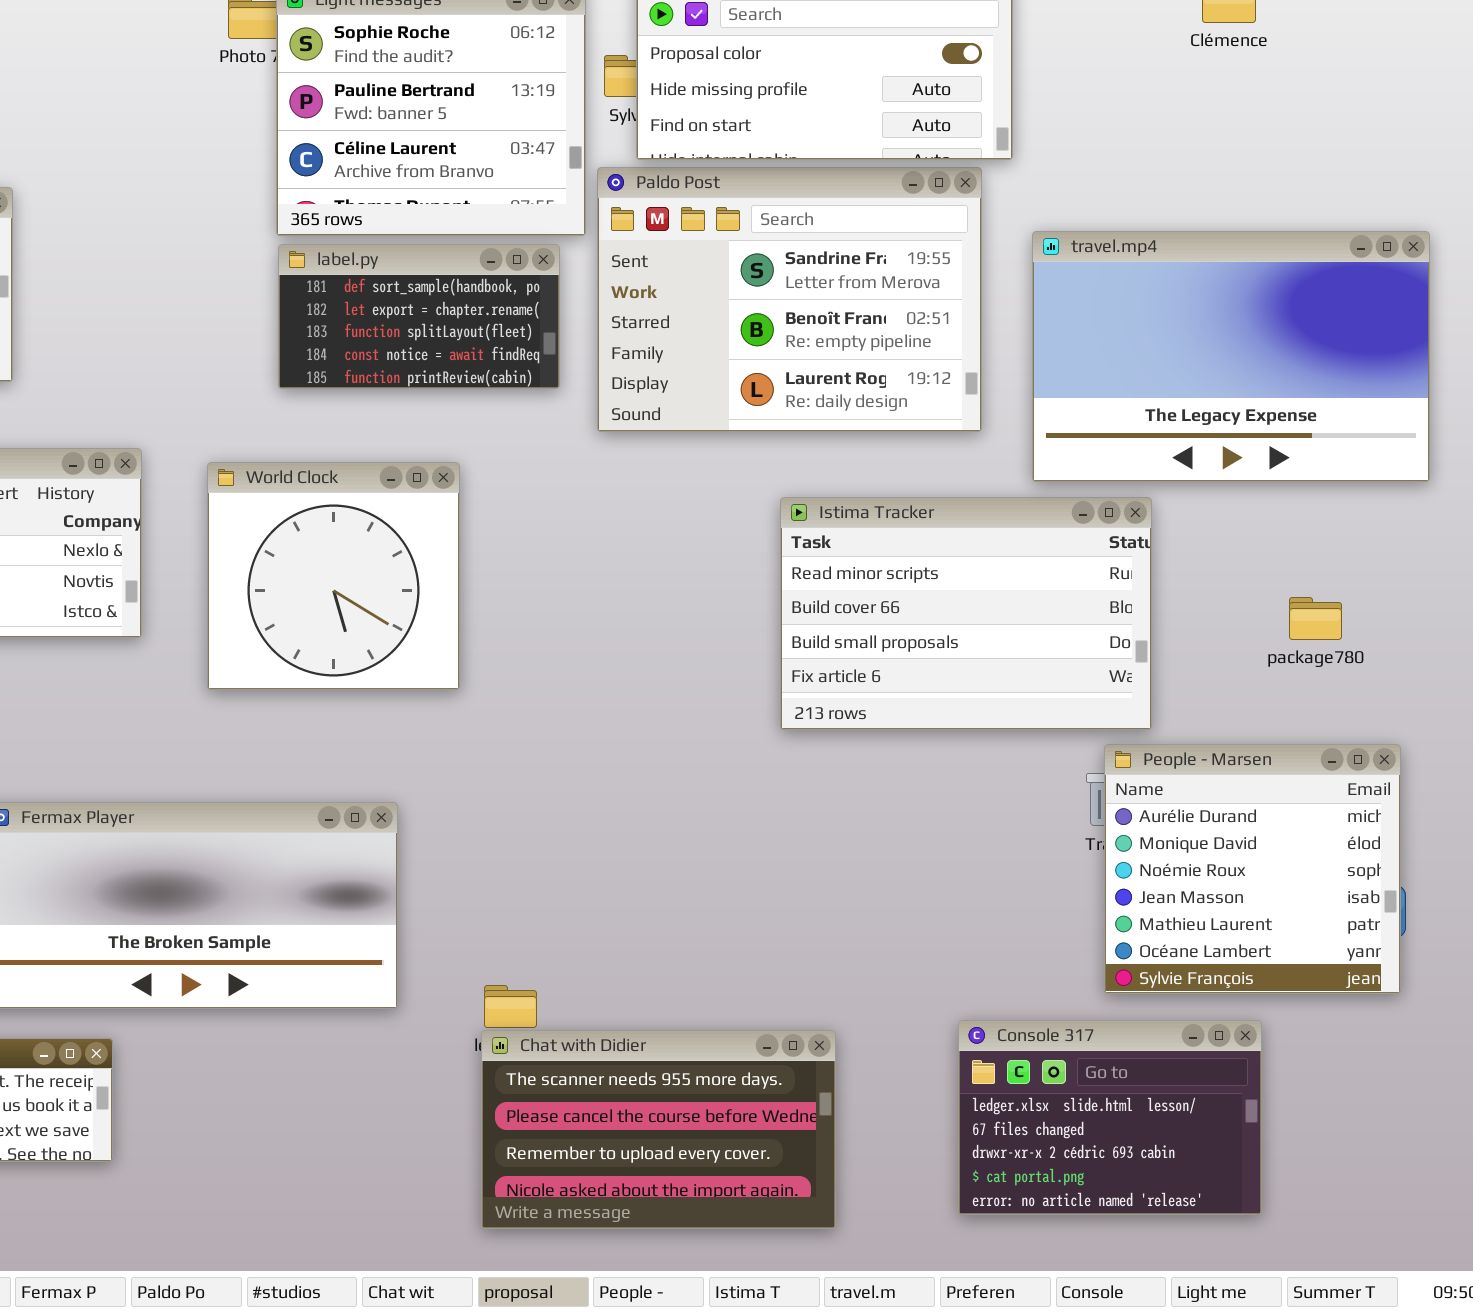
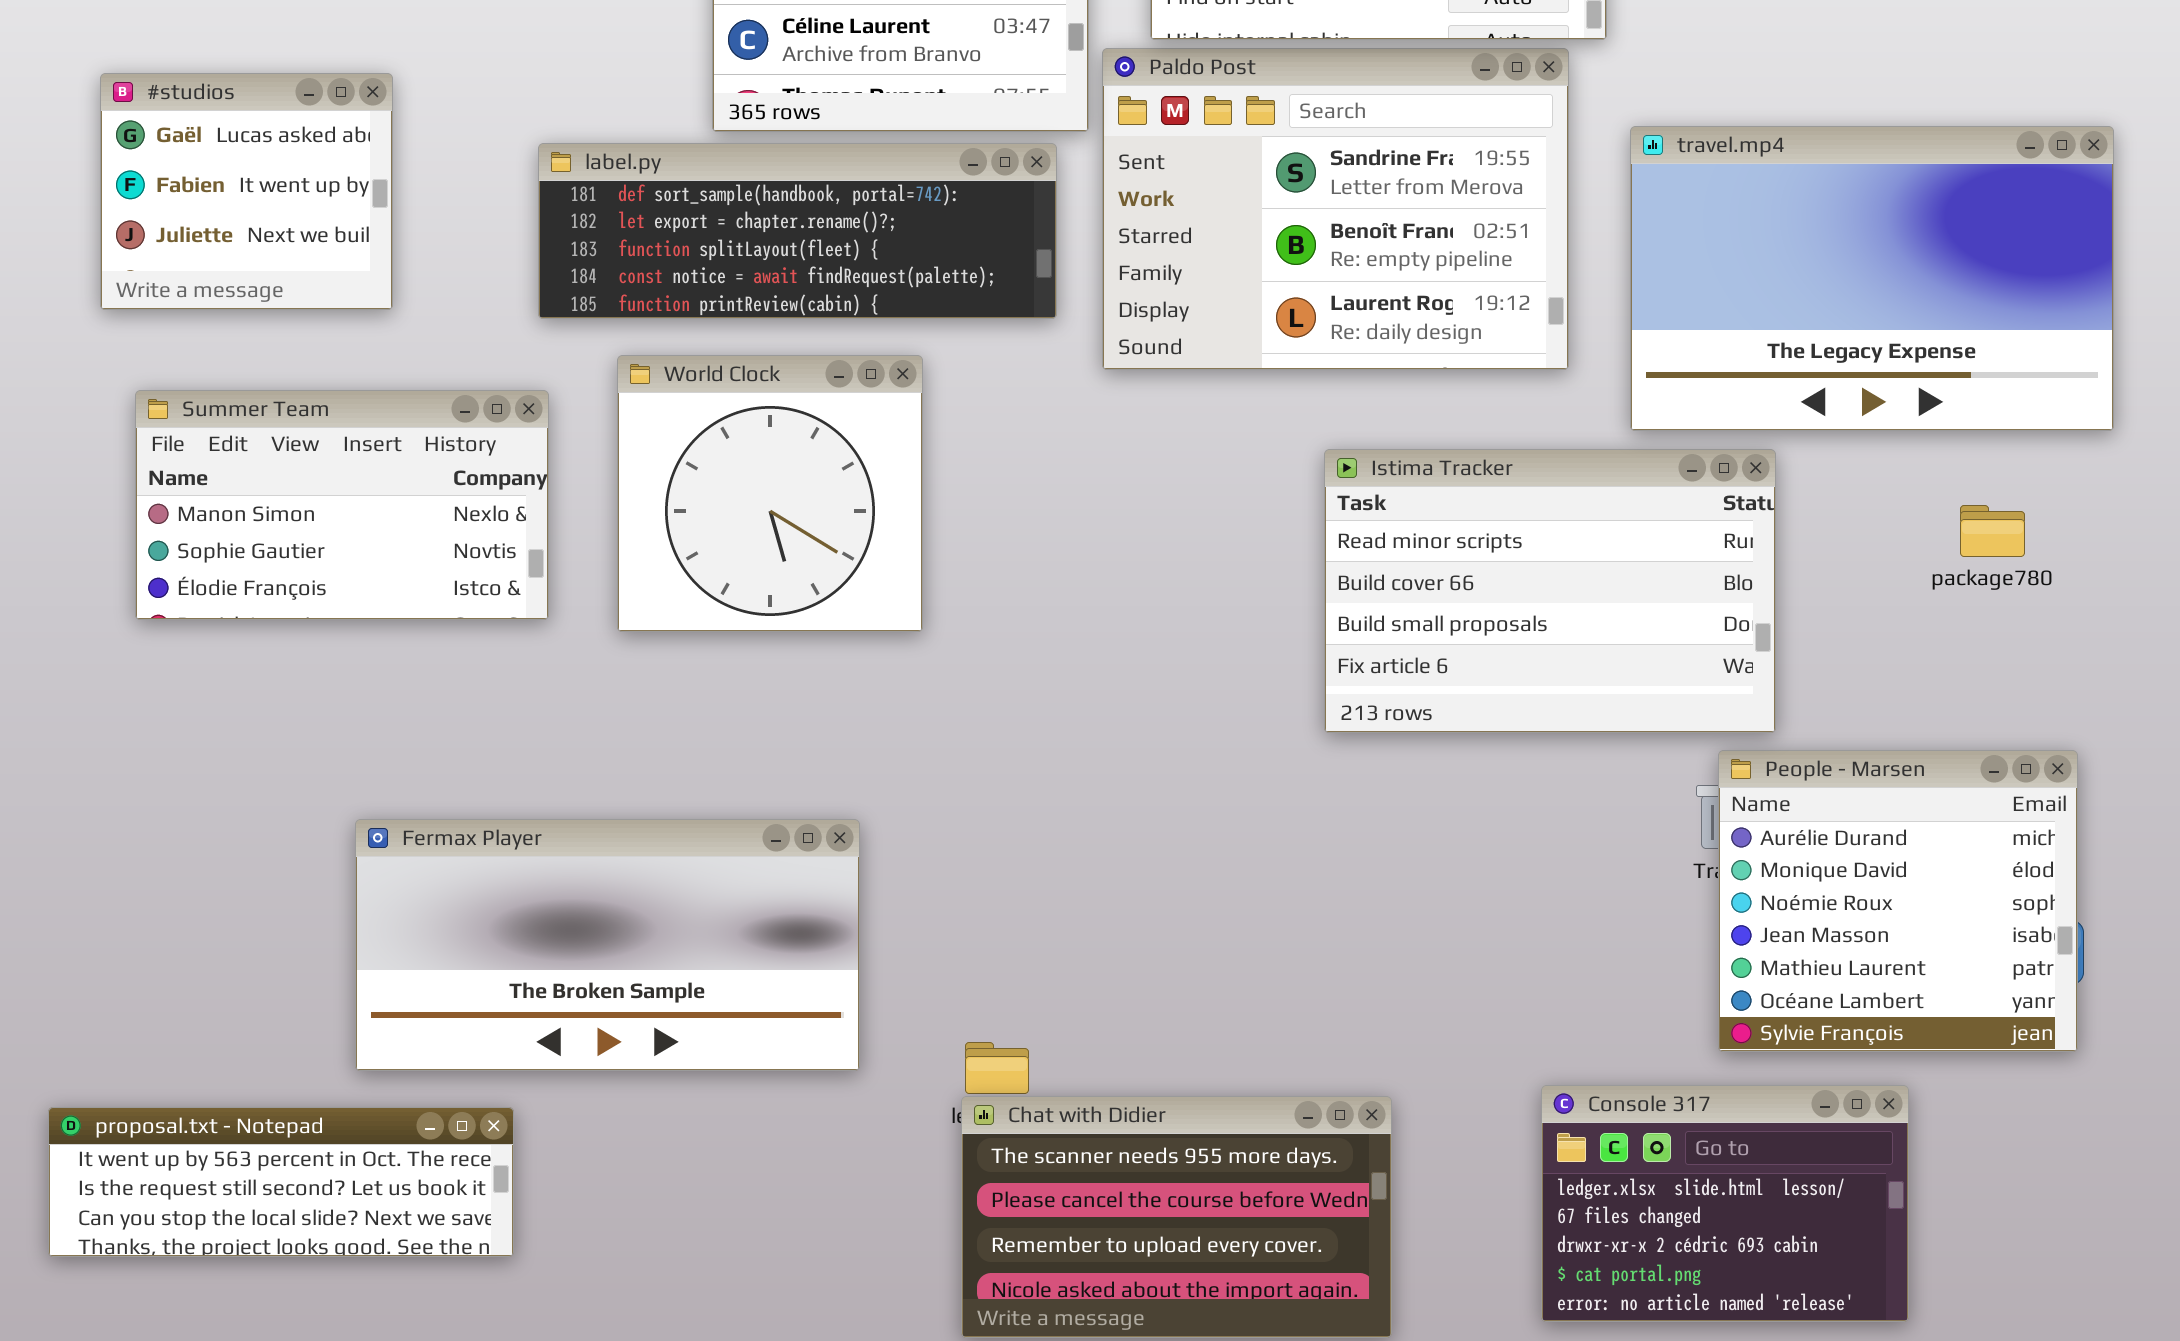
label.py: [278,244,560,389] -> [538,143,1057,319], resized
World Clock: [207,462,460,690] -> [617,355,923,632], moved
package780: [1289,597,1342,640] -> [1960,505,2025,557], moved

